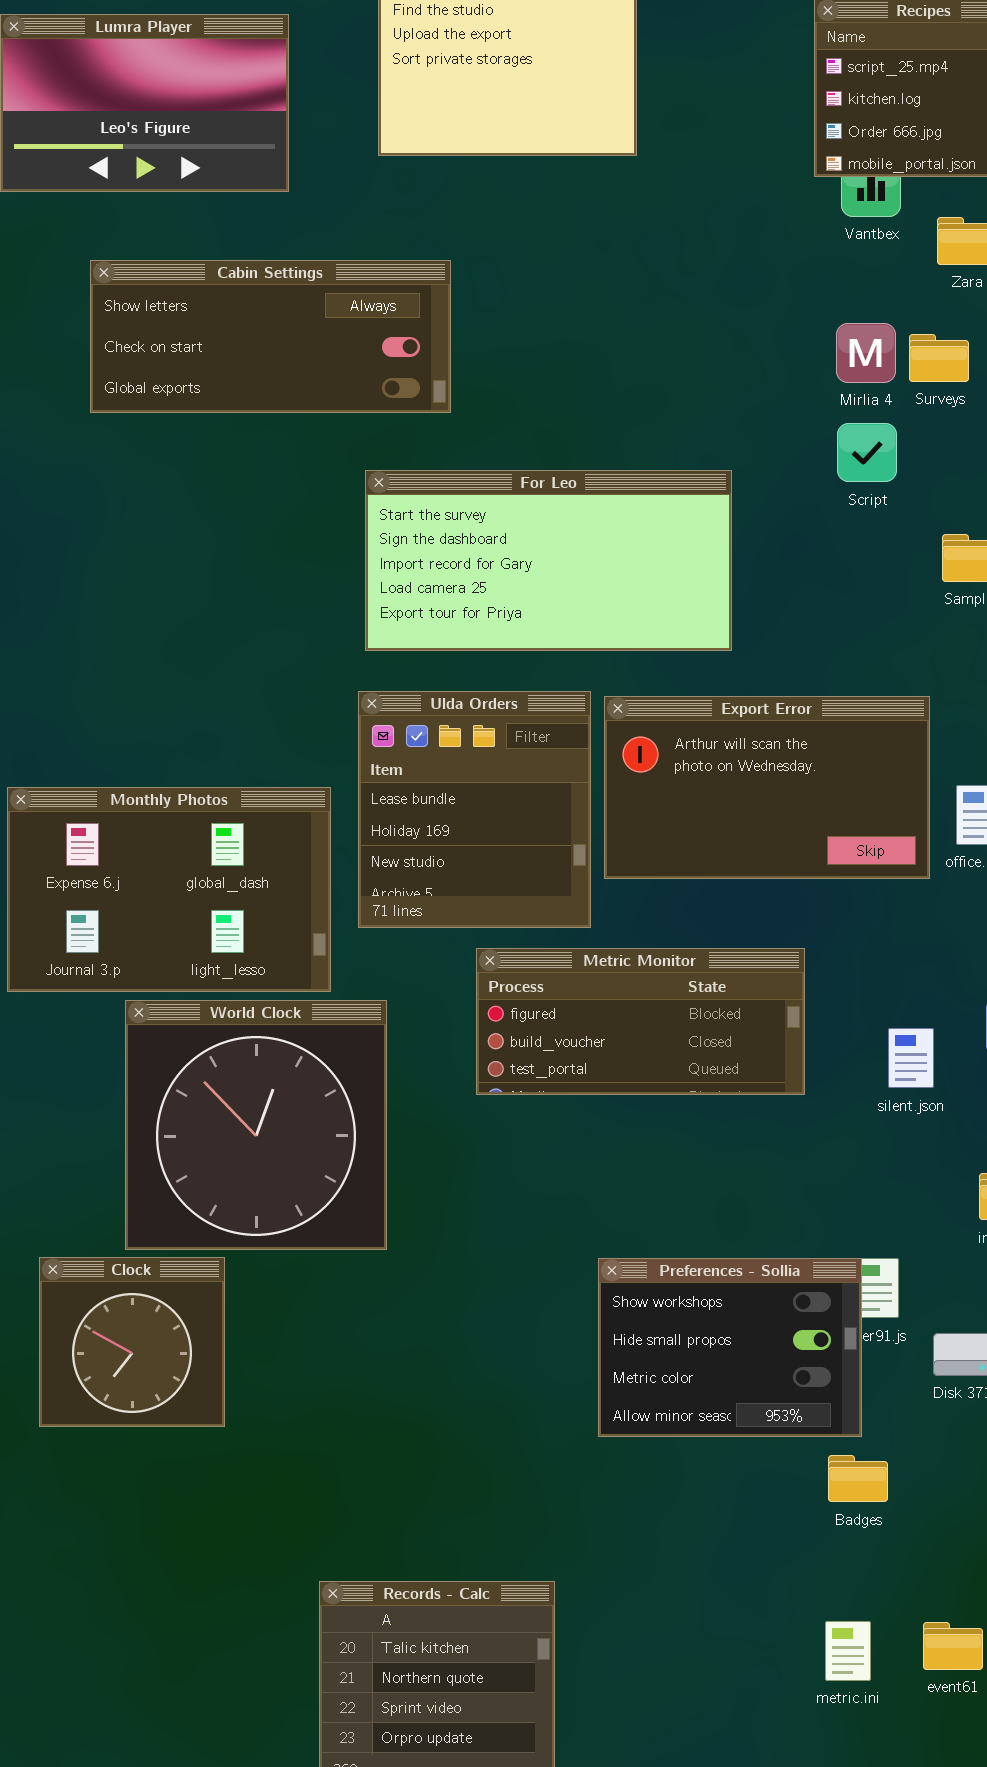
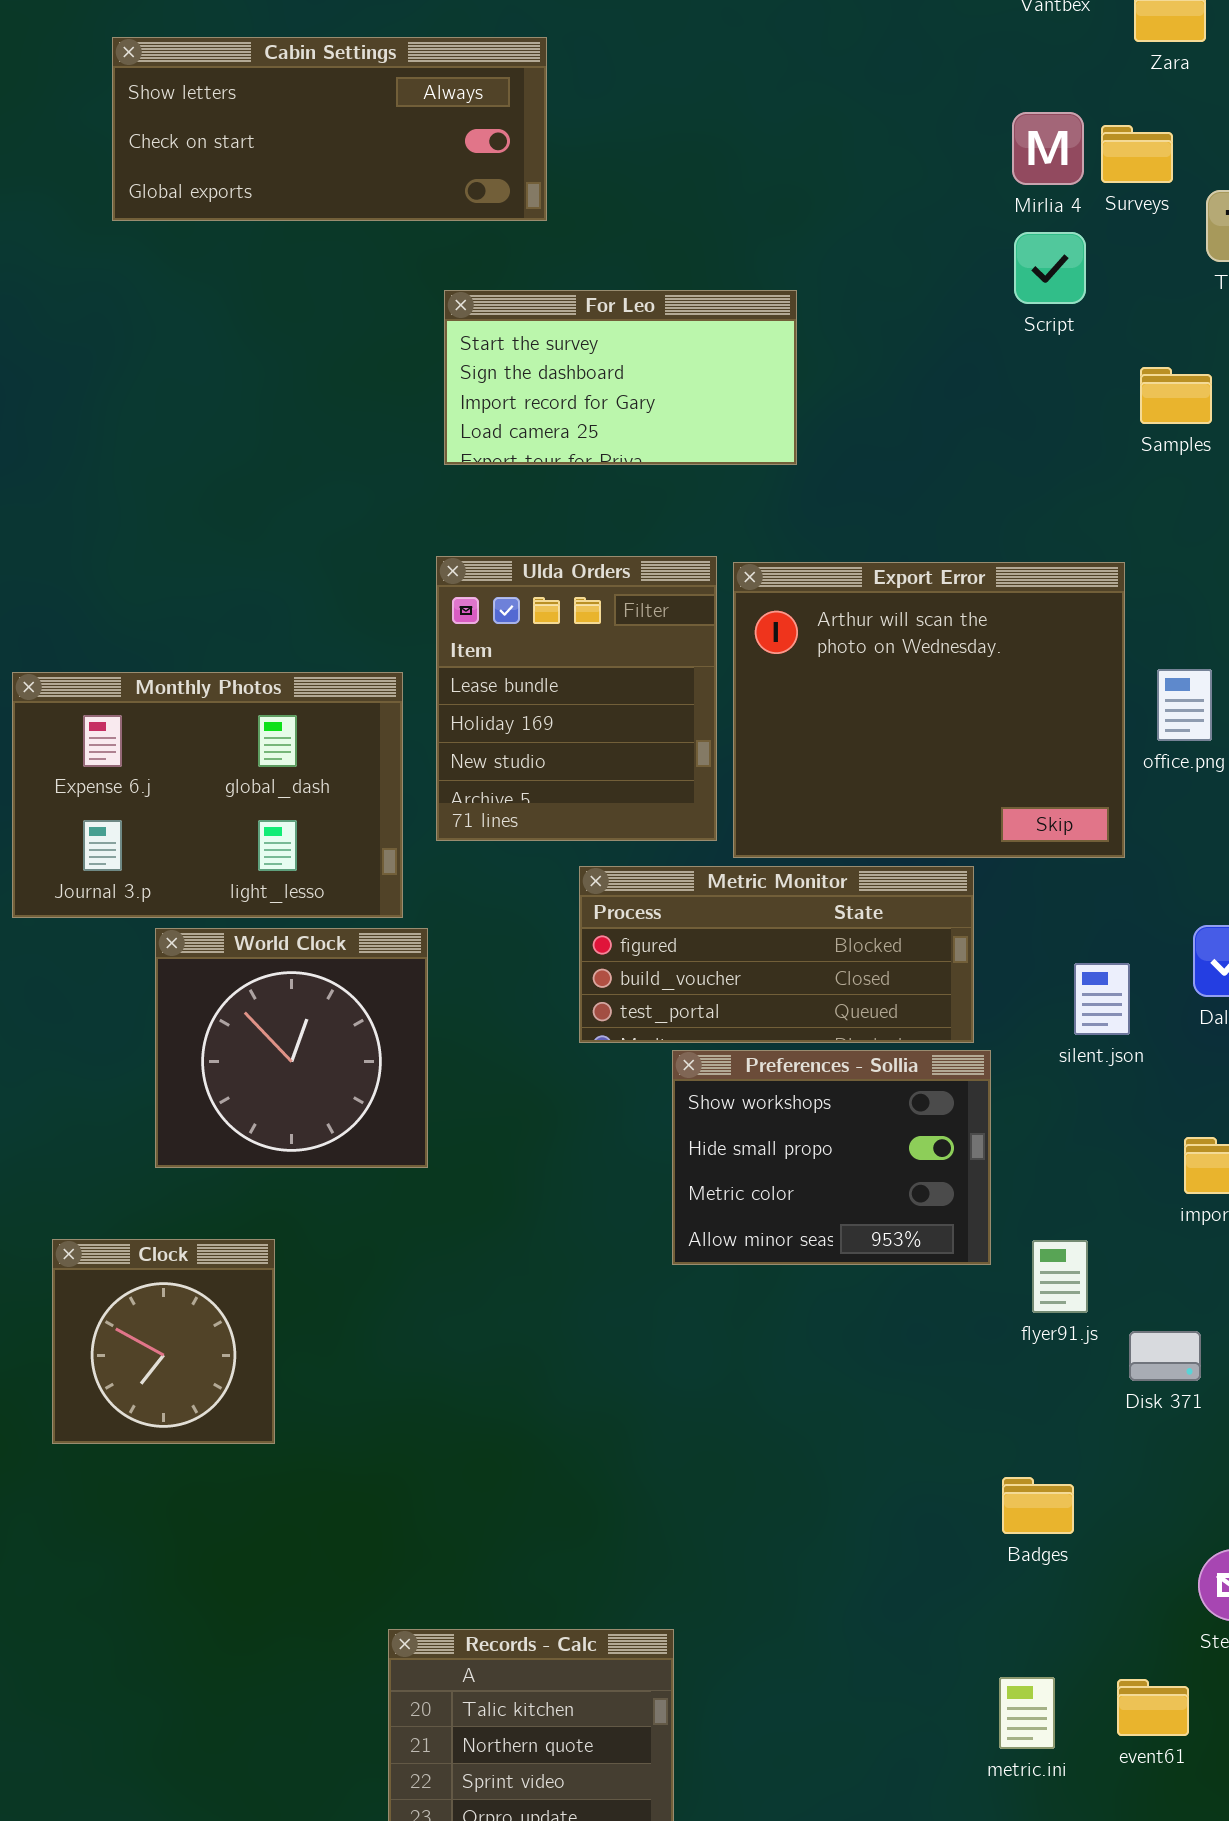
For Leo: [365,470,732,651] -> [444,290,797,465], resized
Export Error: [604,696,930,879] -> [733,562,1125,858], resized
World Clock: [125,1000,387,1250] -> [155,928,428,1168], resized
Preferences - Sollia: [598,1258,862,1437] -> [672,1050,991,1265], moved

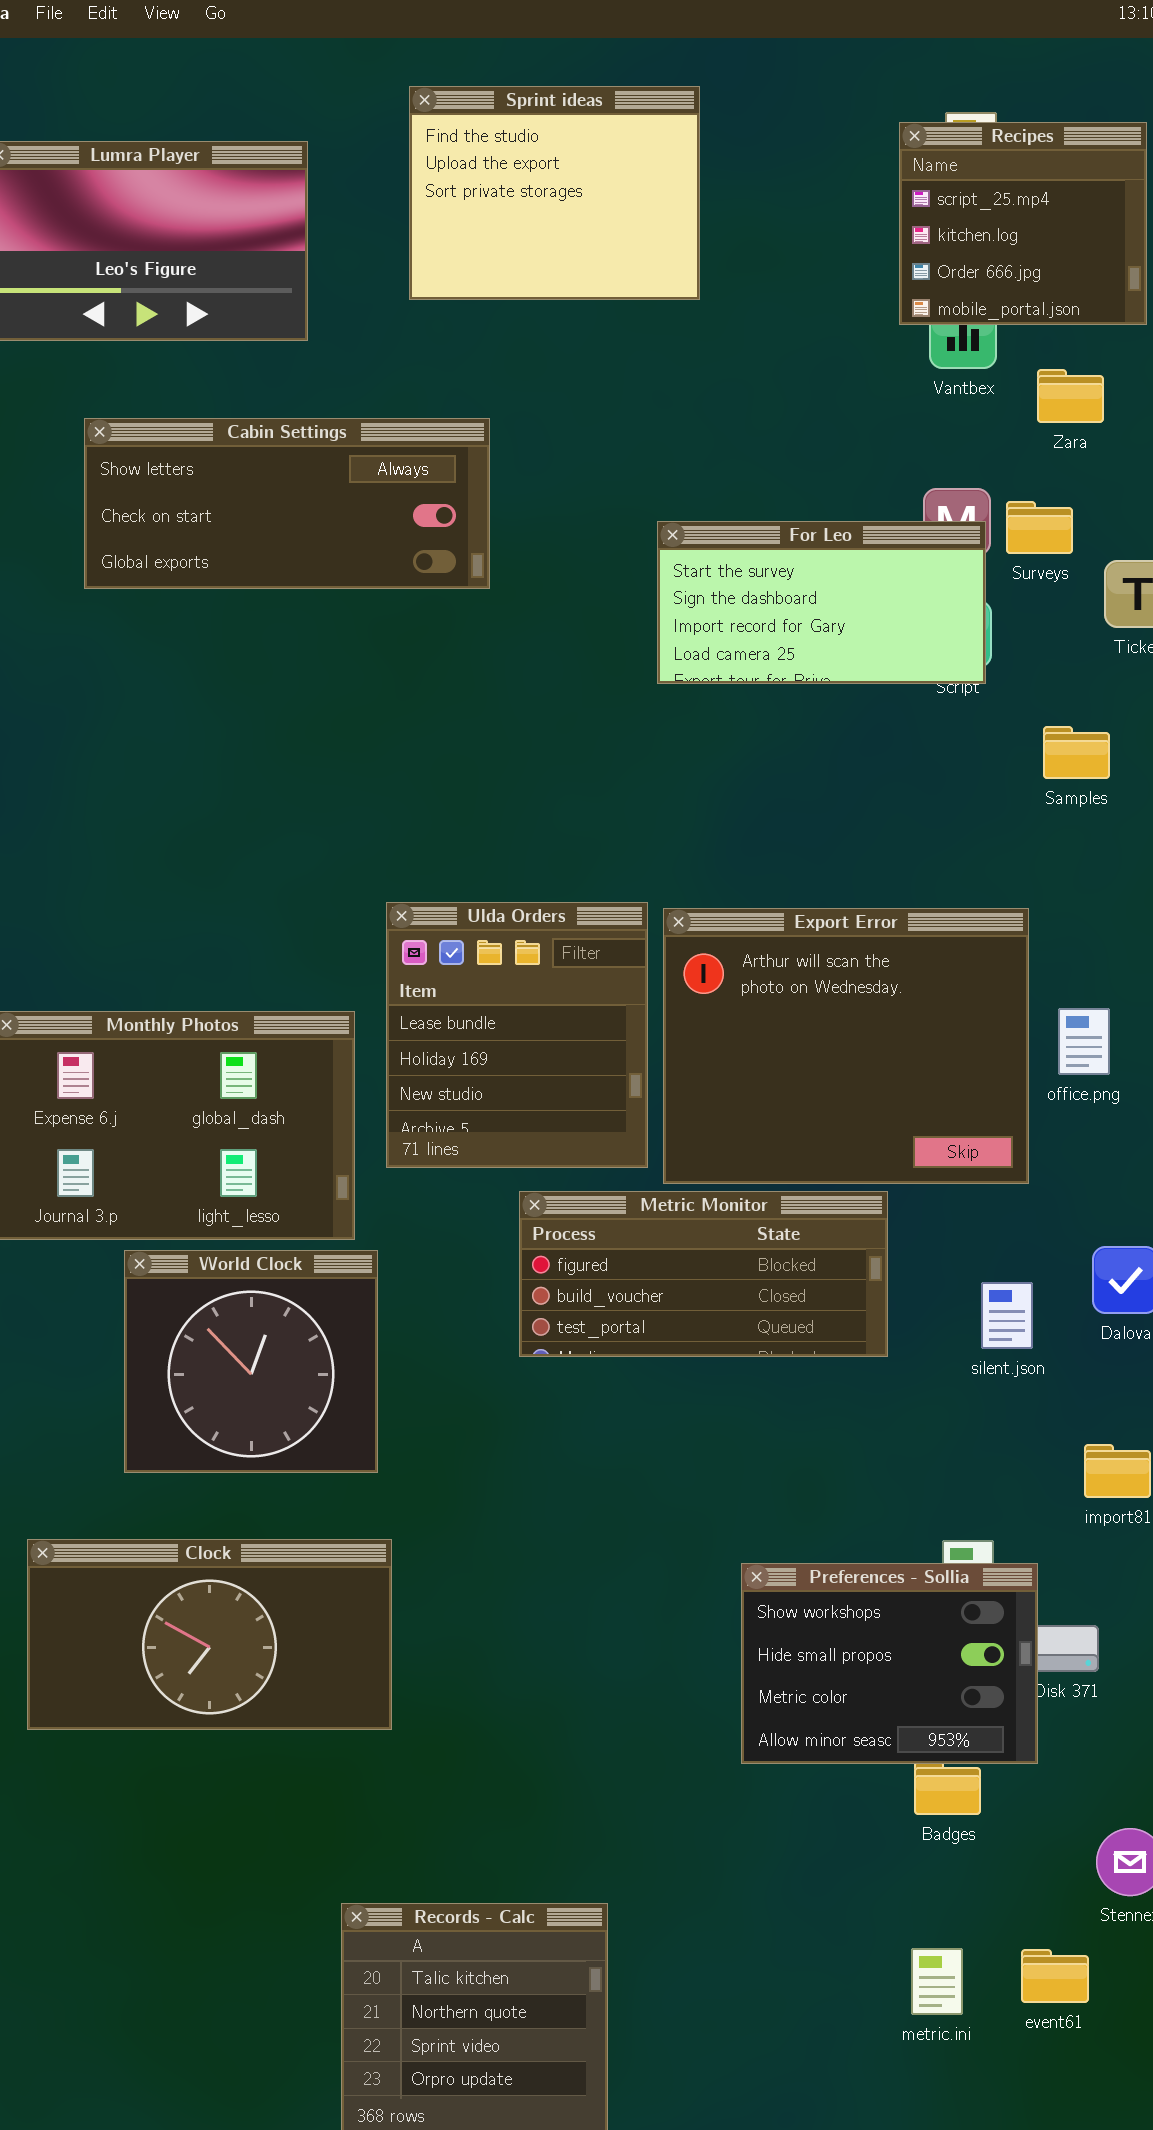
For Leo: [444,290,797,465] -> [657,521,986,684], moved
Preferences - Sollia: [672,1050,991,1265] -> [741,1563,1038,1764], moved
Clock: [52,1239,275,1444] -> [27,1539,392,1730], resized

